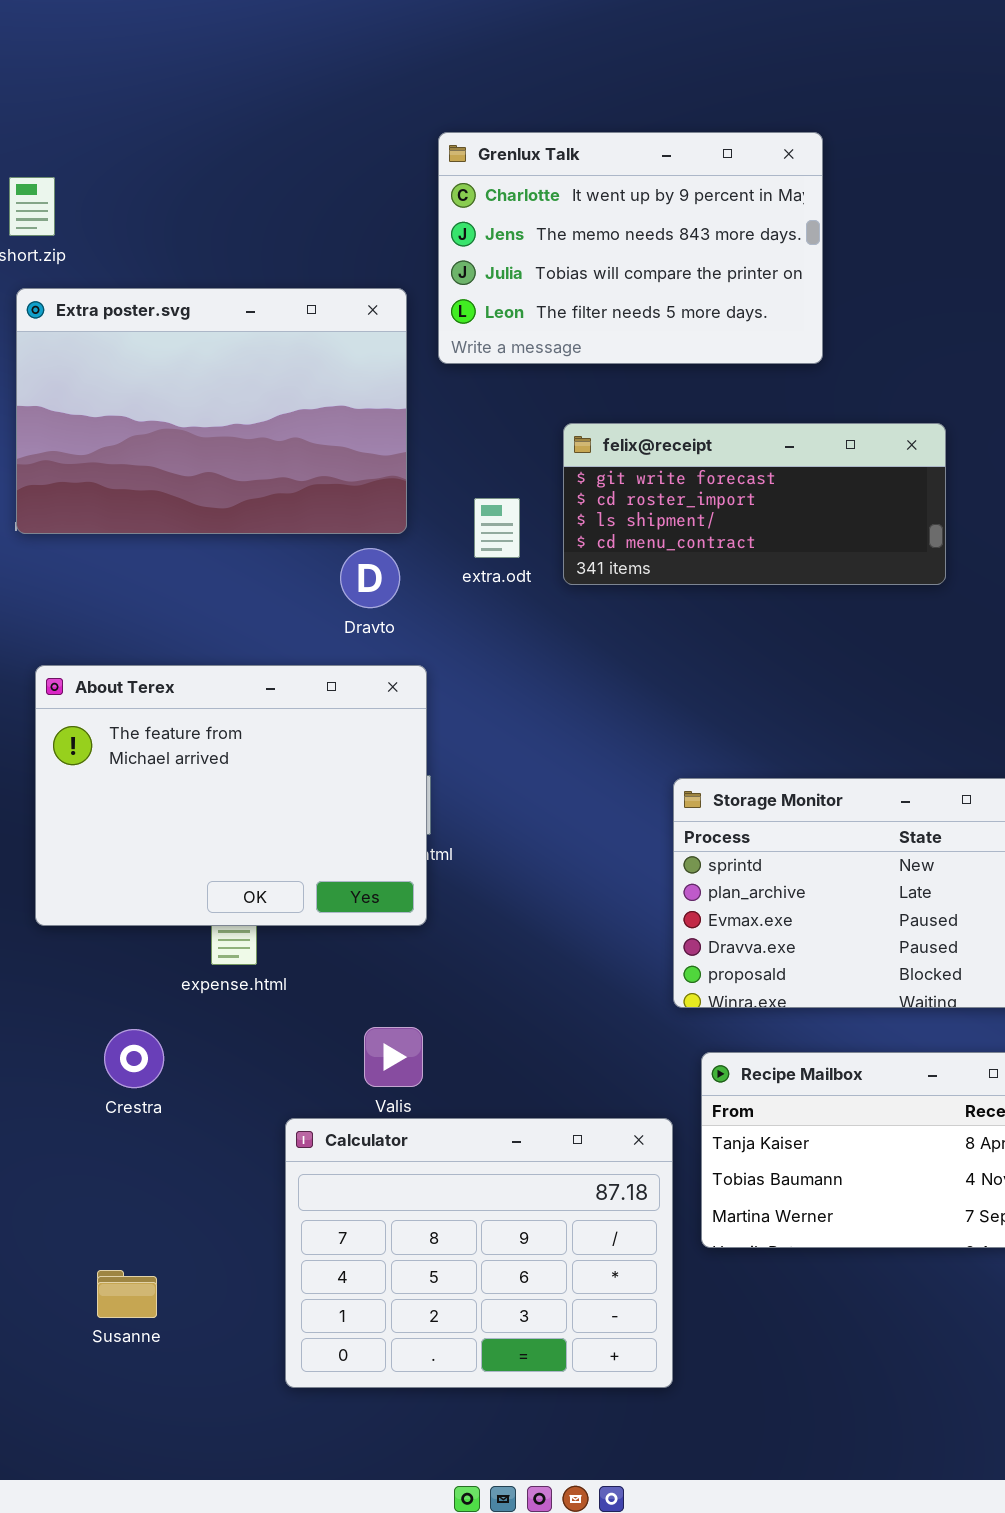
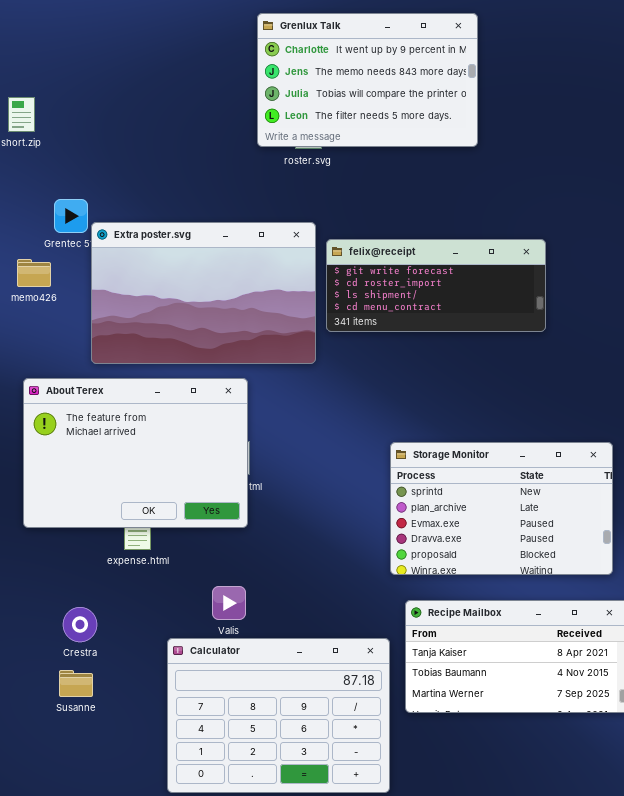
Grenlux Talk: [438,132,823,364] -> [257,13,478,147], moved
Extra poster.svg: [16,288,407,534] -> [91,222,316,364], moved
Crestra: [104,1029,164,1088] -> [63,607,97,642], moved
Susanne: [97,1270,157,1318] -> [59,670,93,697], moved

